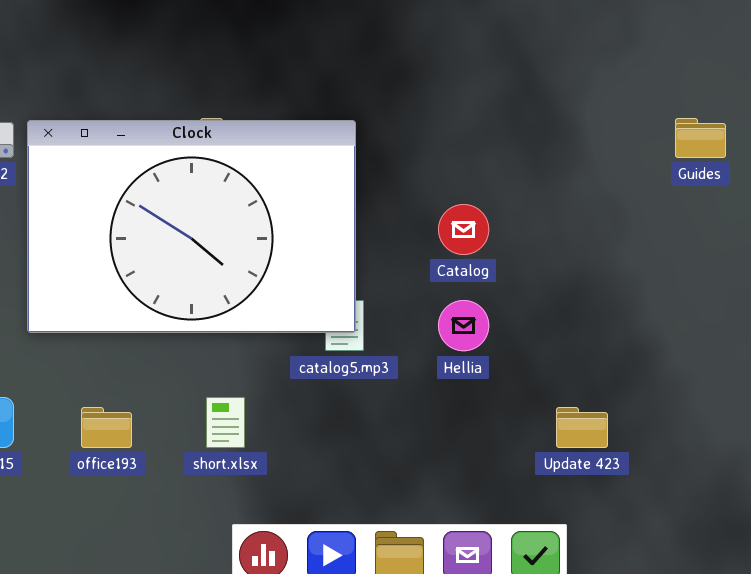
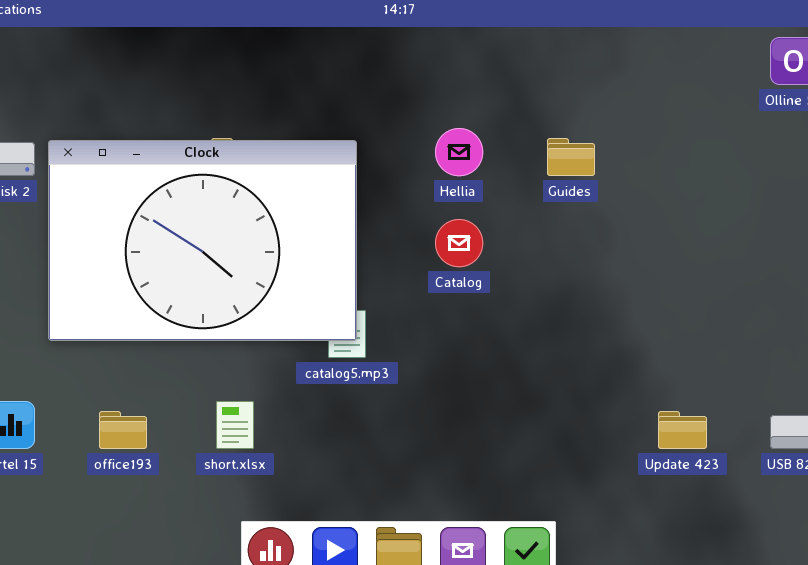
Guides: [675,118,726,158] -> [547,138,595,176], moved
Hellia: [438,300,489,351] -> [435,128,483,176], moved
Update 423: [556,407,608,448] -> [658,411,707,449], moved

